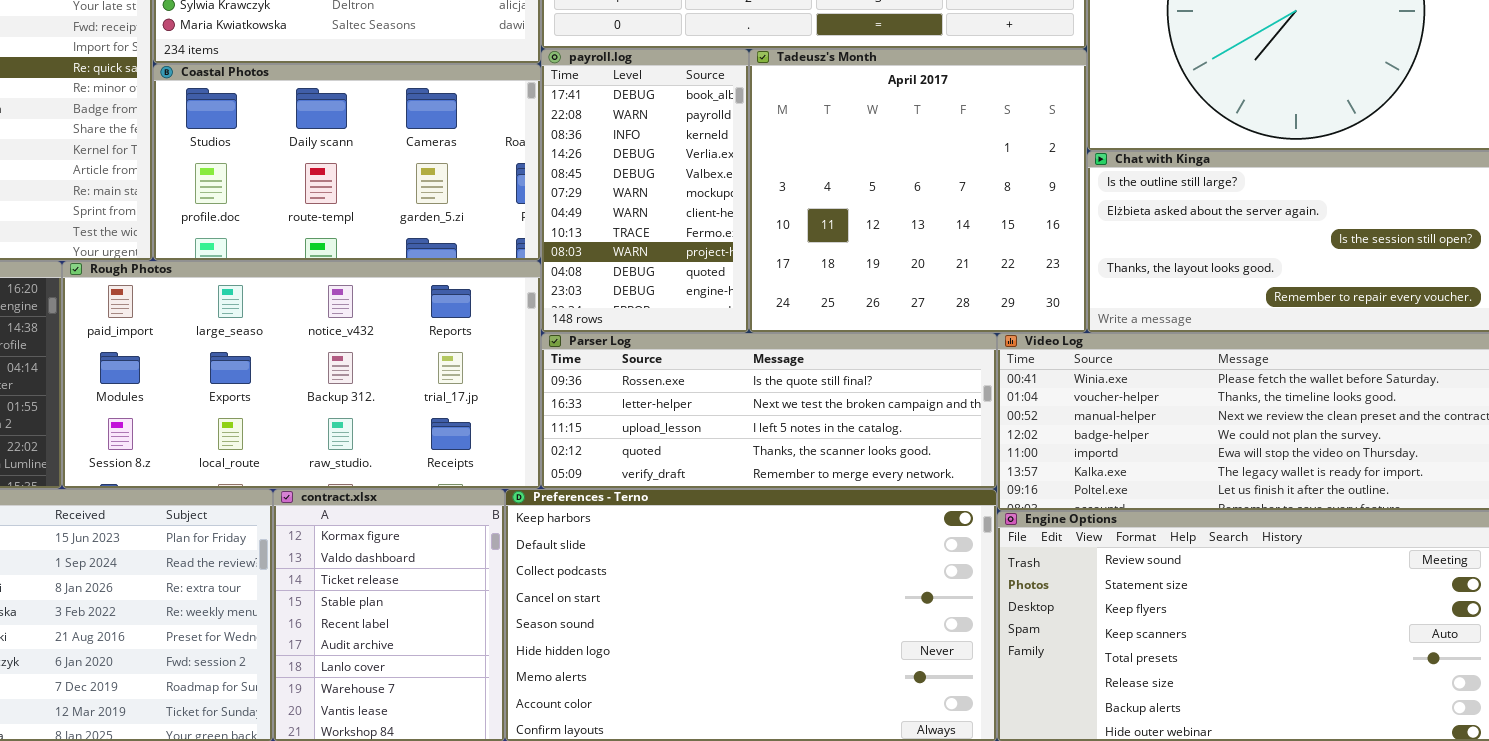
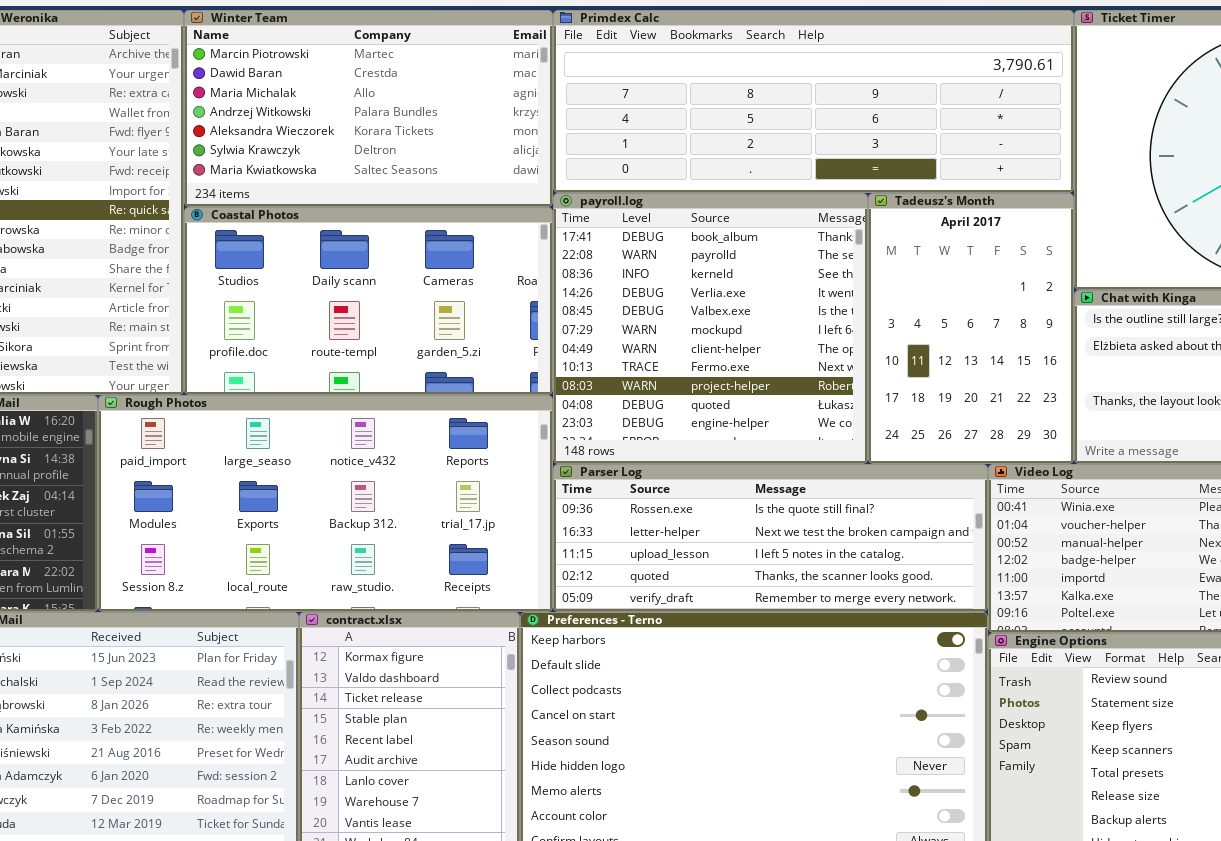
payroll.log: [541,49,749,333] -> [553,193,868,464], resized
Tadeusz's Month: [749,49,1087,333] -> [868,193,1074,464], resized

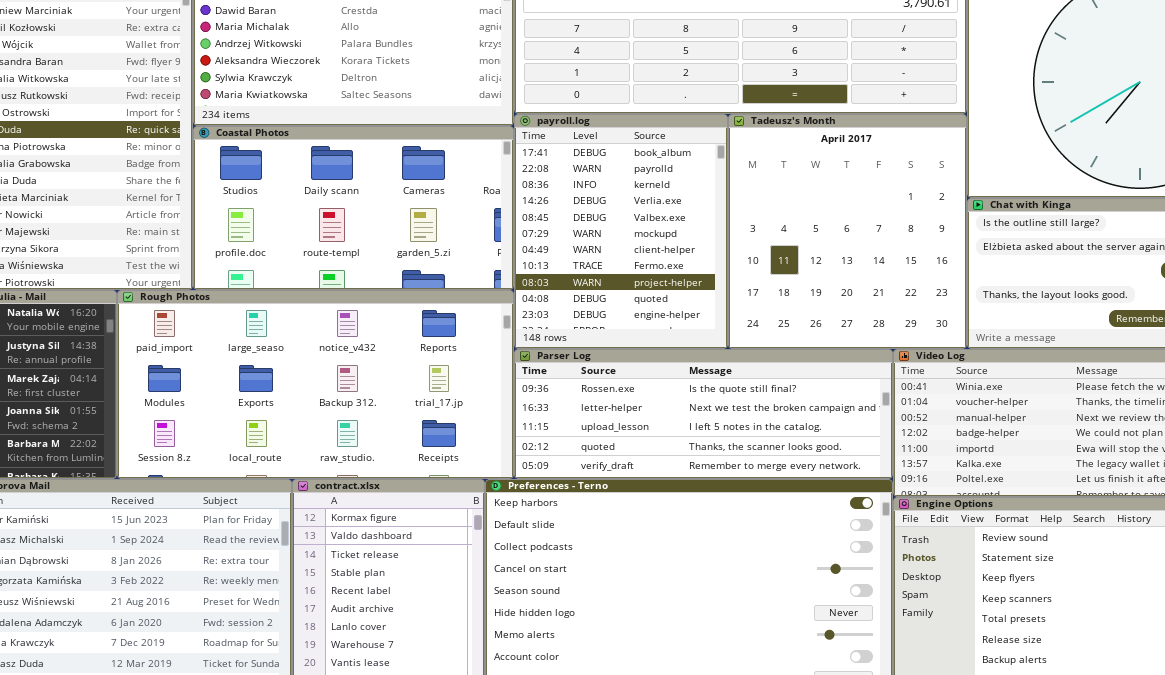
payroll.log: [553,193,868,464] -> [514,114,728,349], resized
Tadeusz's Month: [868,193,1074,464] -> [728,114,967,349], resized

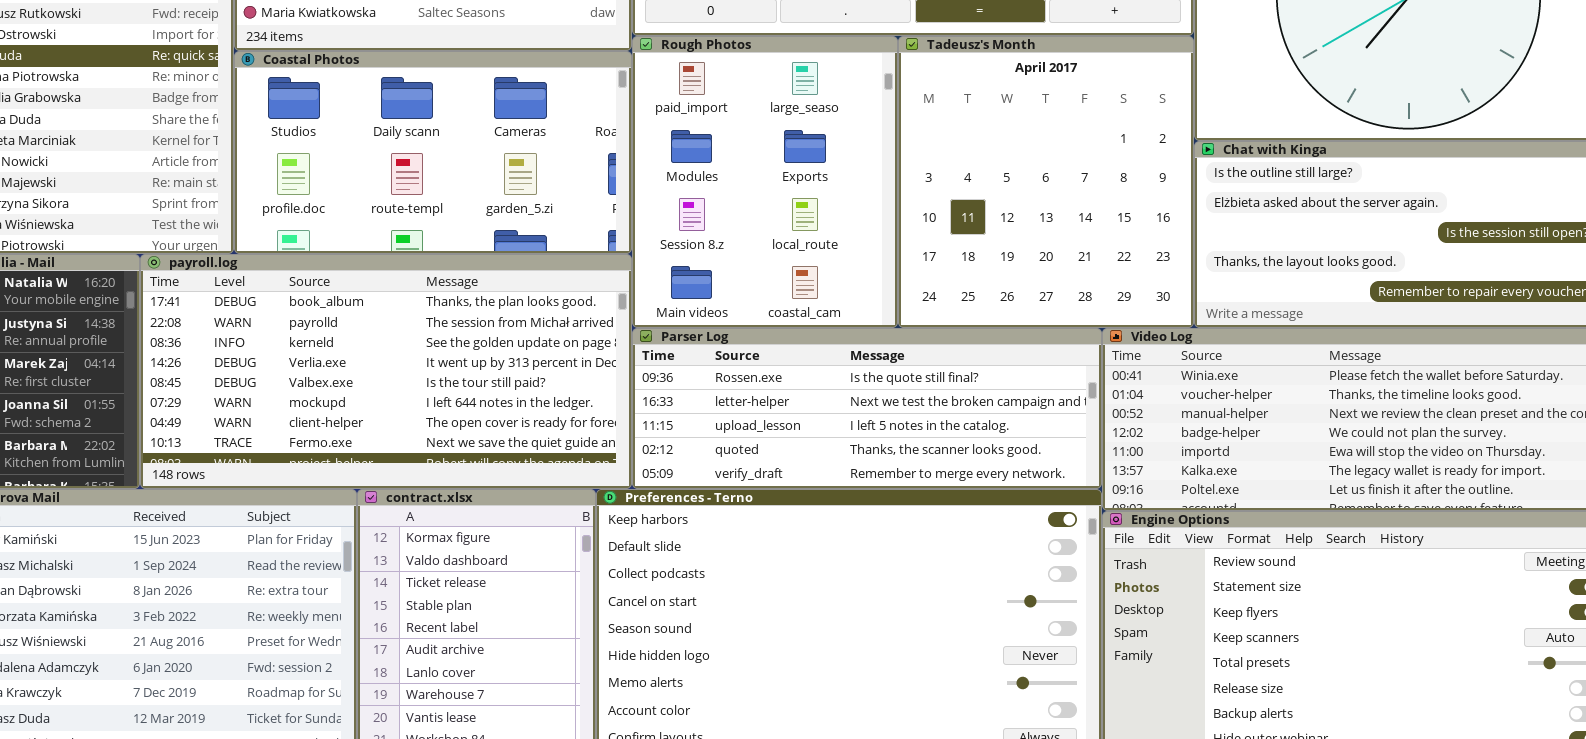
payroll.log: [514,114,728,349] -> [140,254,632,489], moved, resized
Rough Photos: [117,290,514,479] -> [632,36,898,328], moved, resized

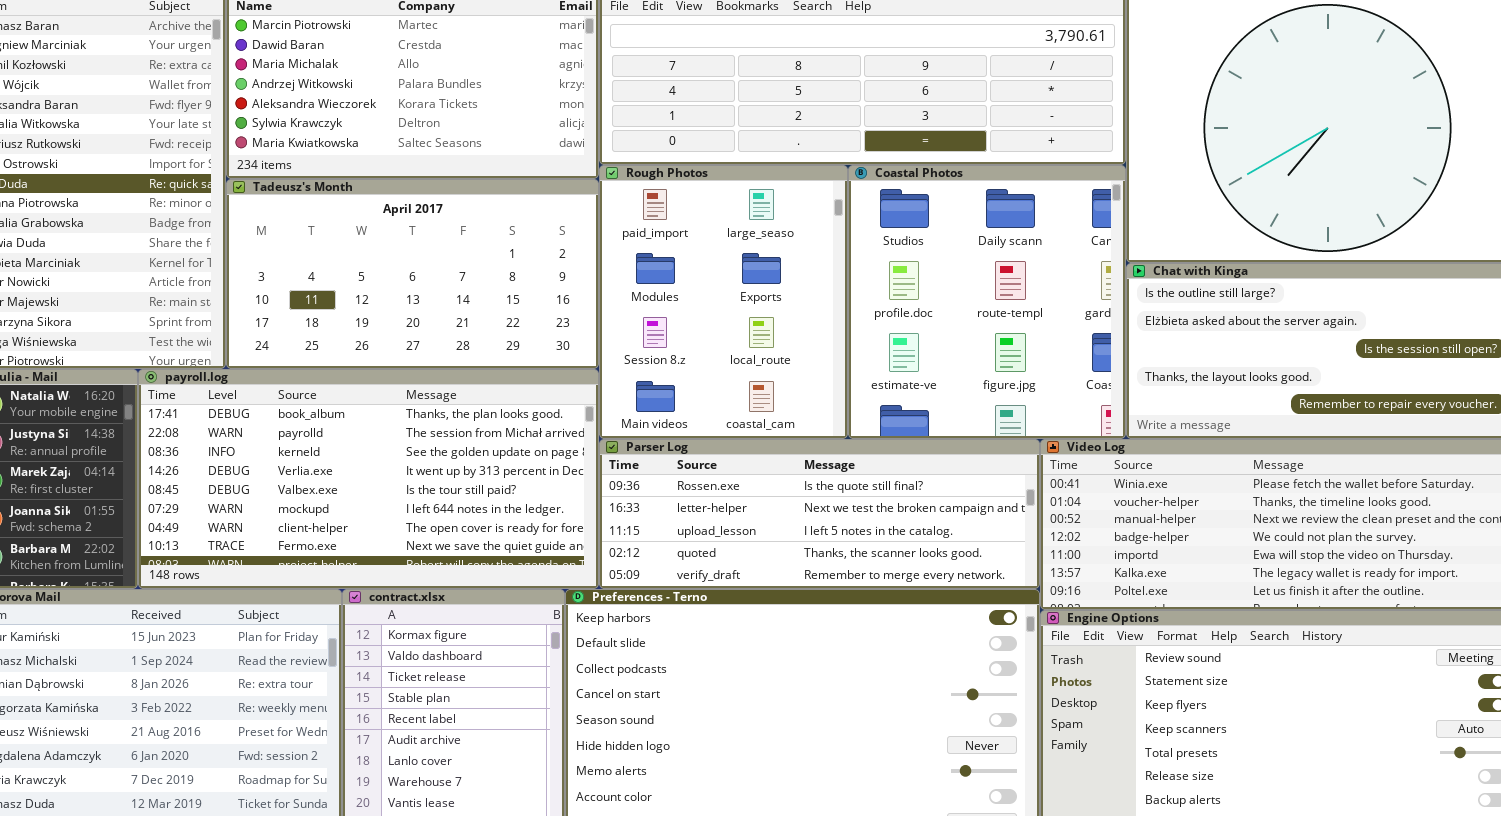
Tadeusz's Month: [898,36,1194,328] -> [226,179,599,369], moved, resized
Coastal Photos: [234,51,632,254] -> [848,165,1126,439], moved, resized

